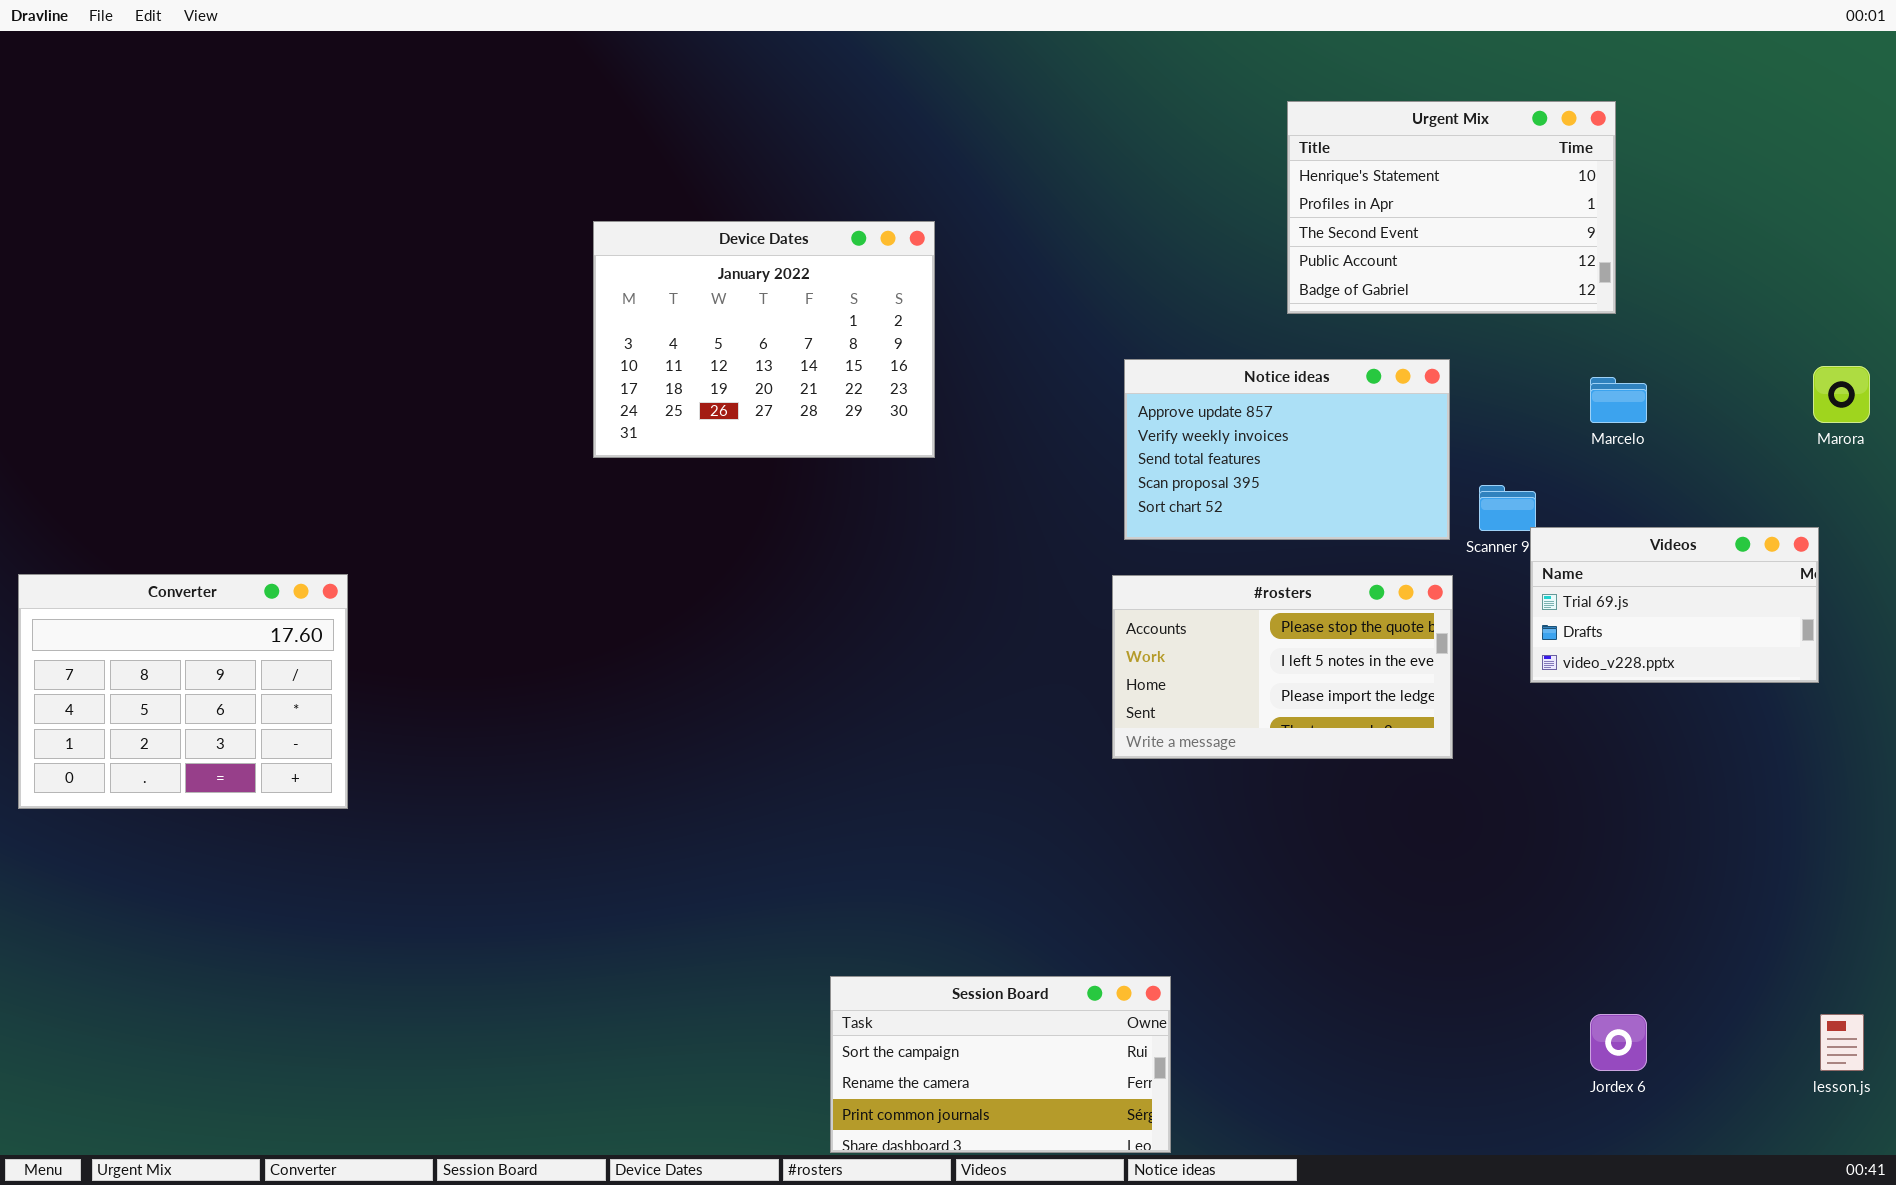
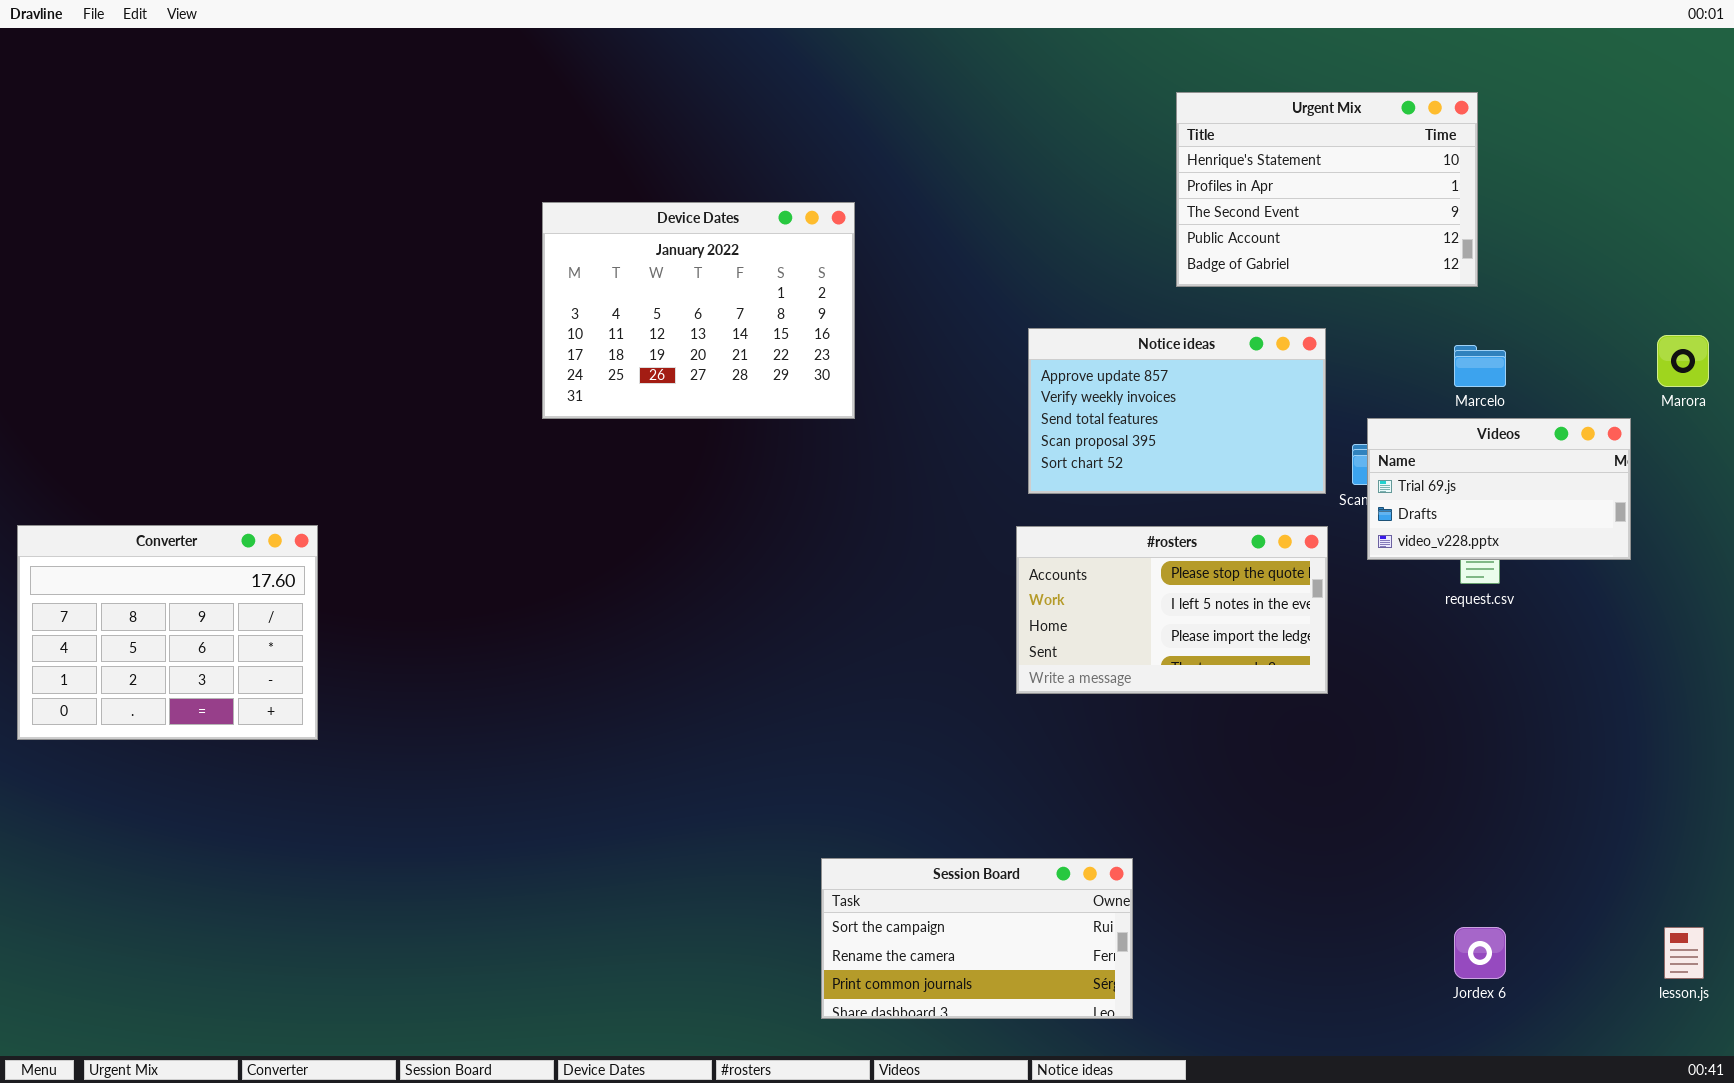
Videos: [1530,527,1819,683] -> [1367,418,1631,560], moved
Session Board: [830,976,1171,1153] -> [821,858,1133,1019], moved

